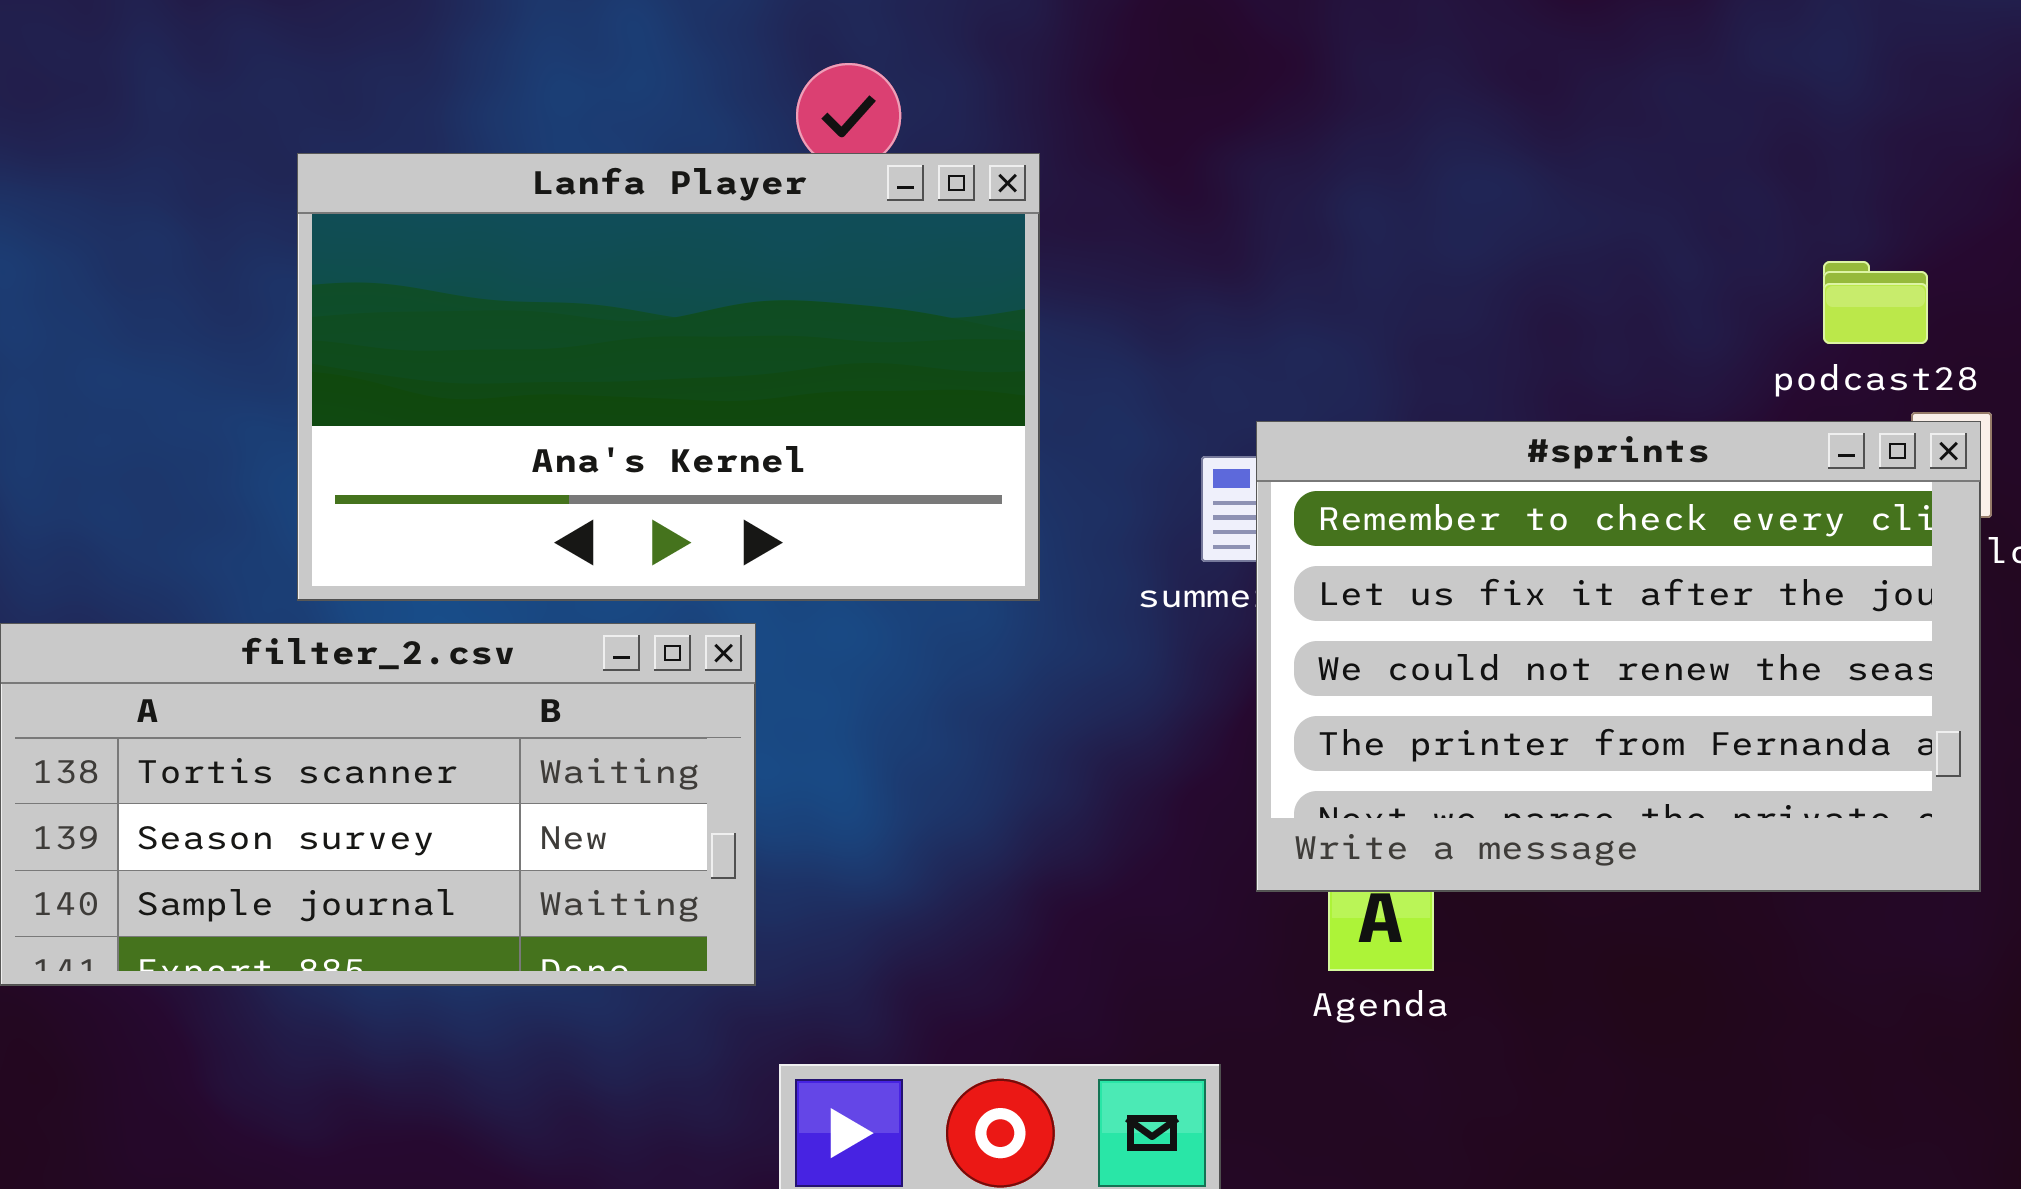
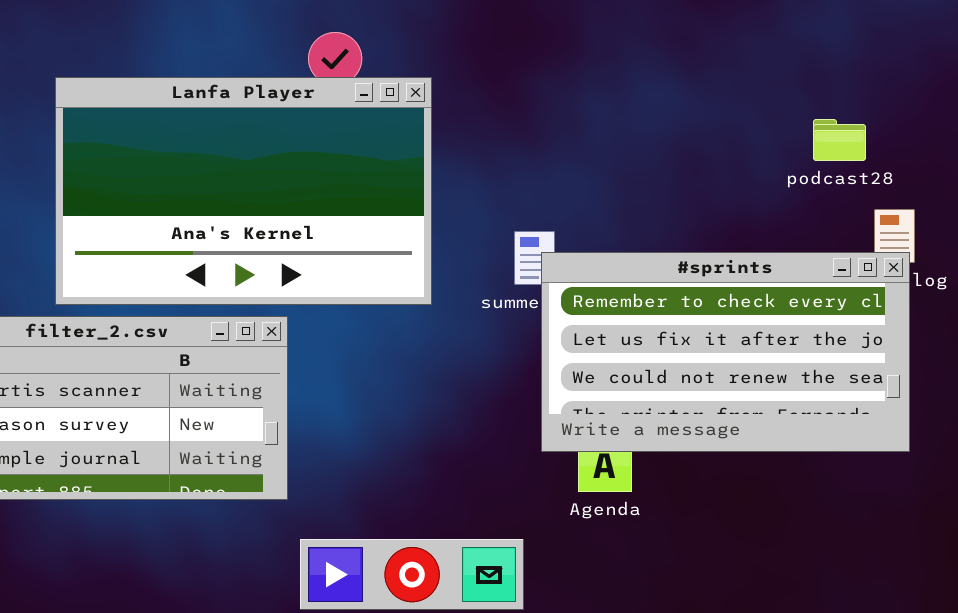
podcast28: [1823,261,1928,344] -> [813,119,866,161], moved
#sprints: [1256,421,1981,892] -> [541,252,910,452], resized

